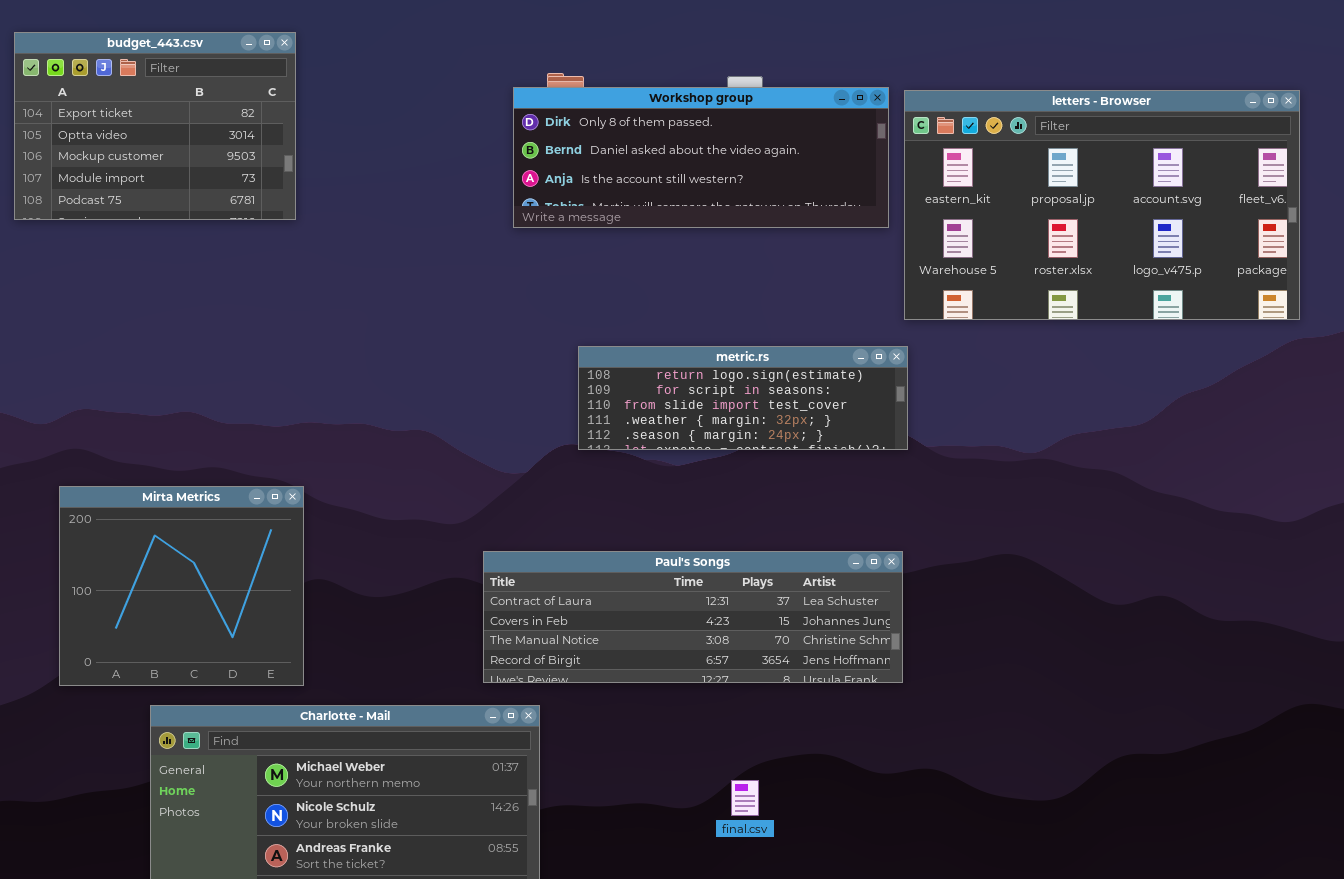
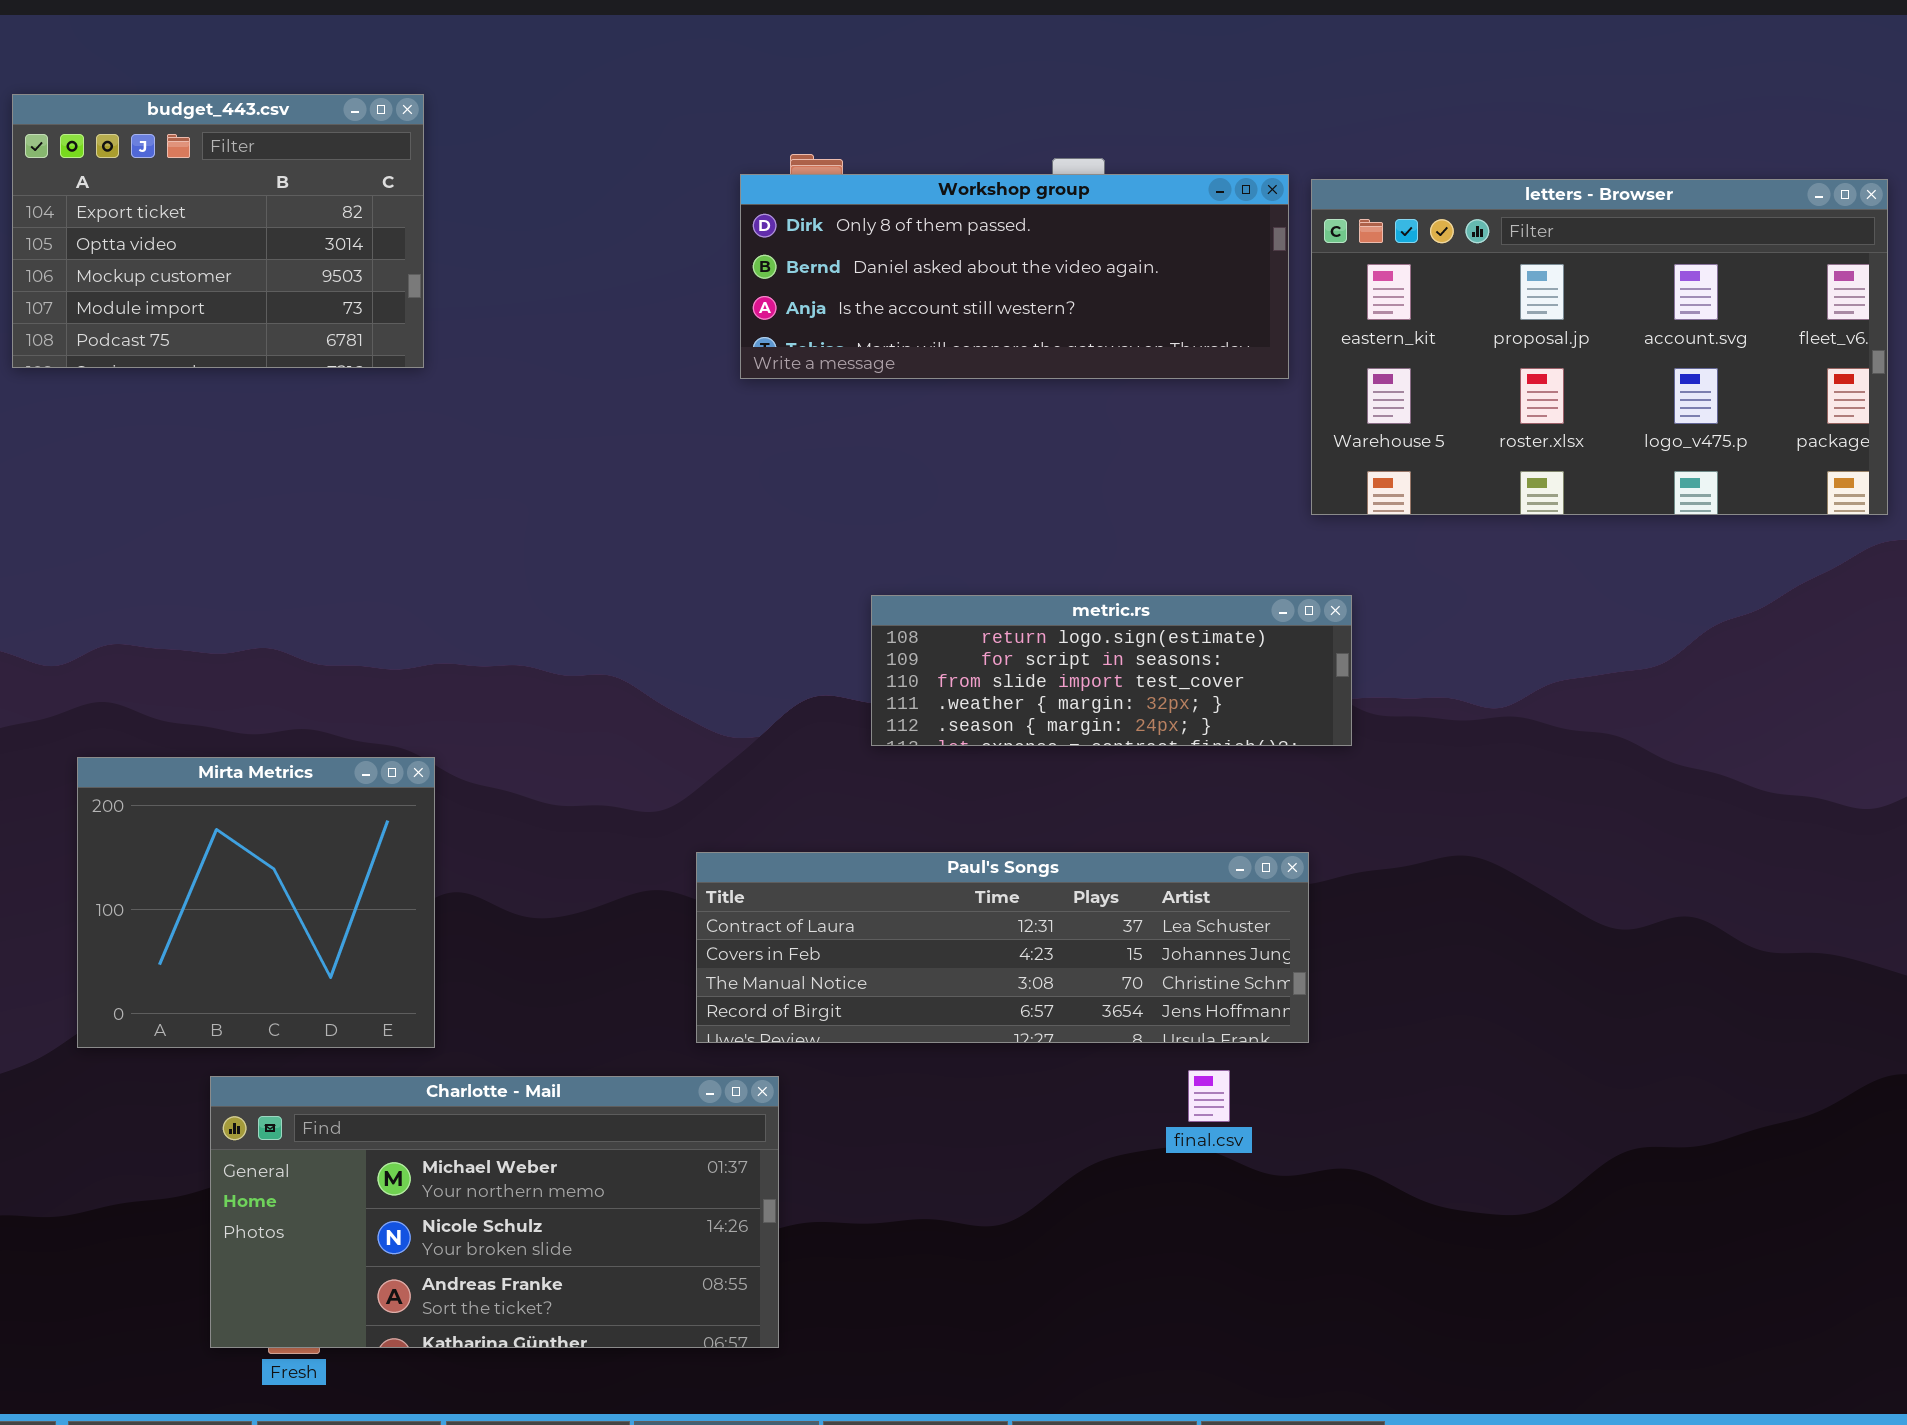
metric.rs: [578,346,908,450] -> [871,595,1352,746], moved
final.csv: [731,780,759,816] -> [1188,1070,1230,1122], moved

